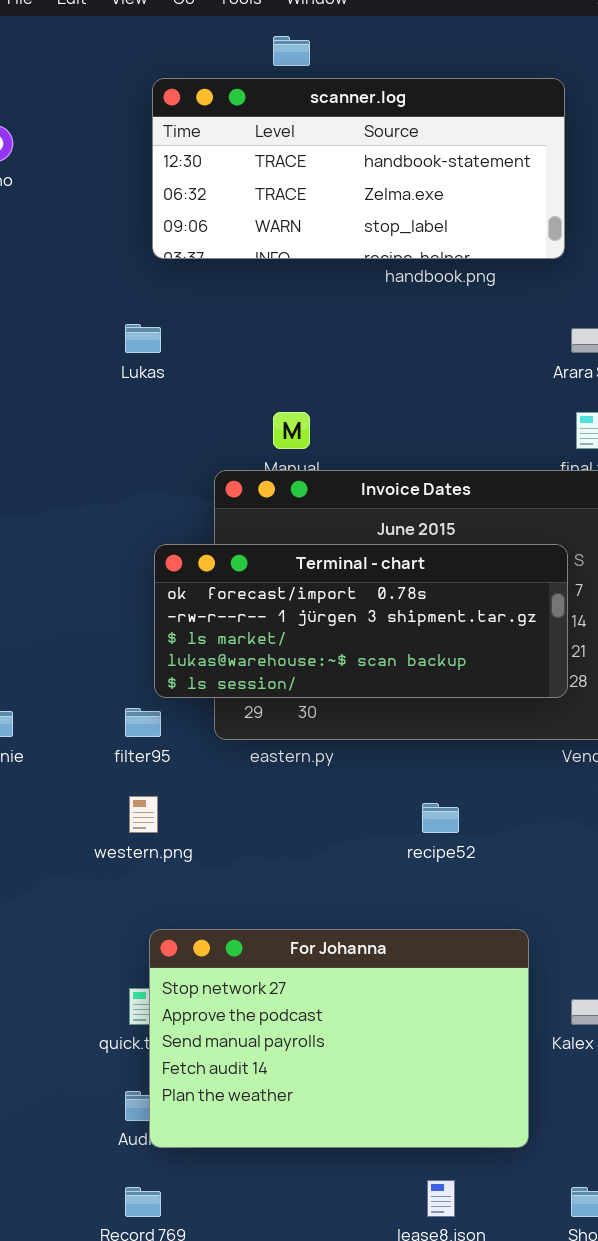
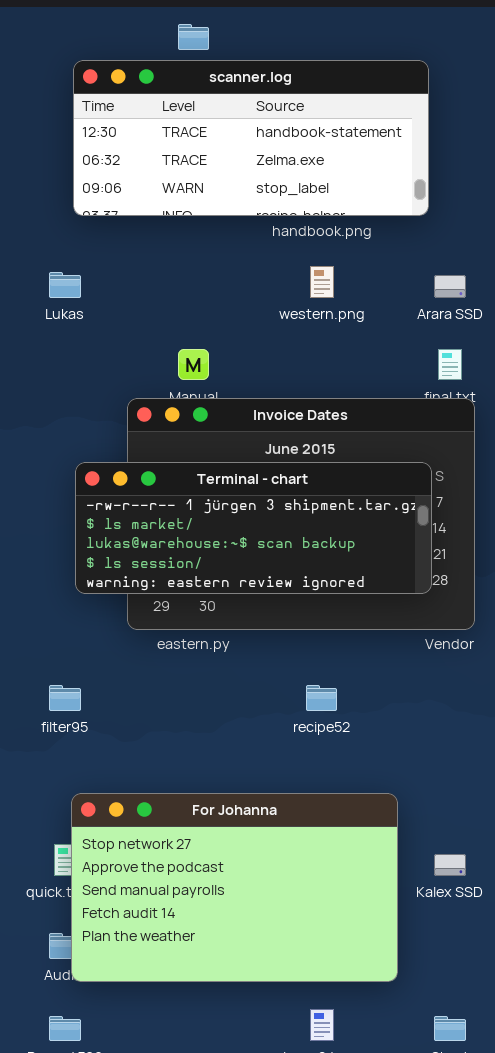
Terminal - chart: [154,544,568,698] -> [75,462,432,594], scrolled down 1 row
filter95: [125,708,161,737] -> [49,685,81,711], moved
western.png: [129,796,158,833] -> [310,266,334,298], moved

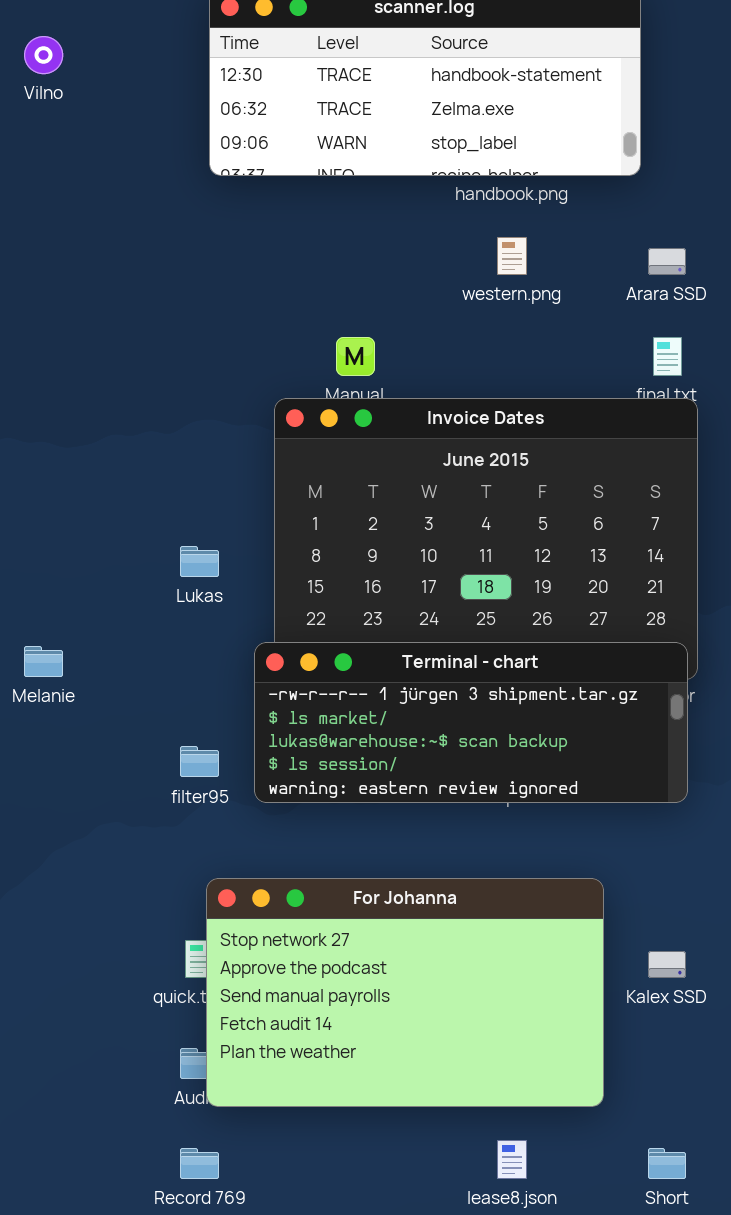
Lukas: [49,272,81,298] -> [180,546,219,577], moved
Terminal - chart: [75,462,432,594] -> [254,642,688,803], moved

